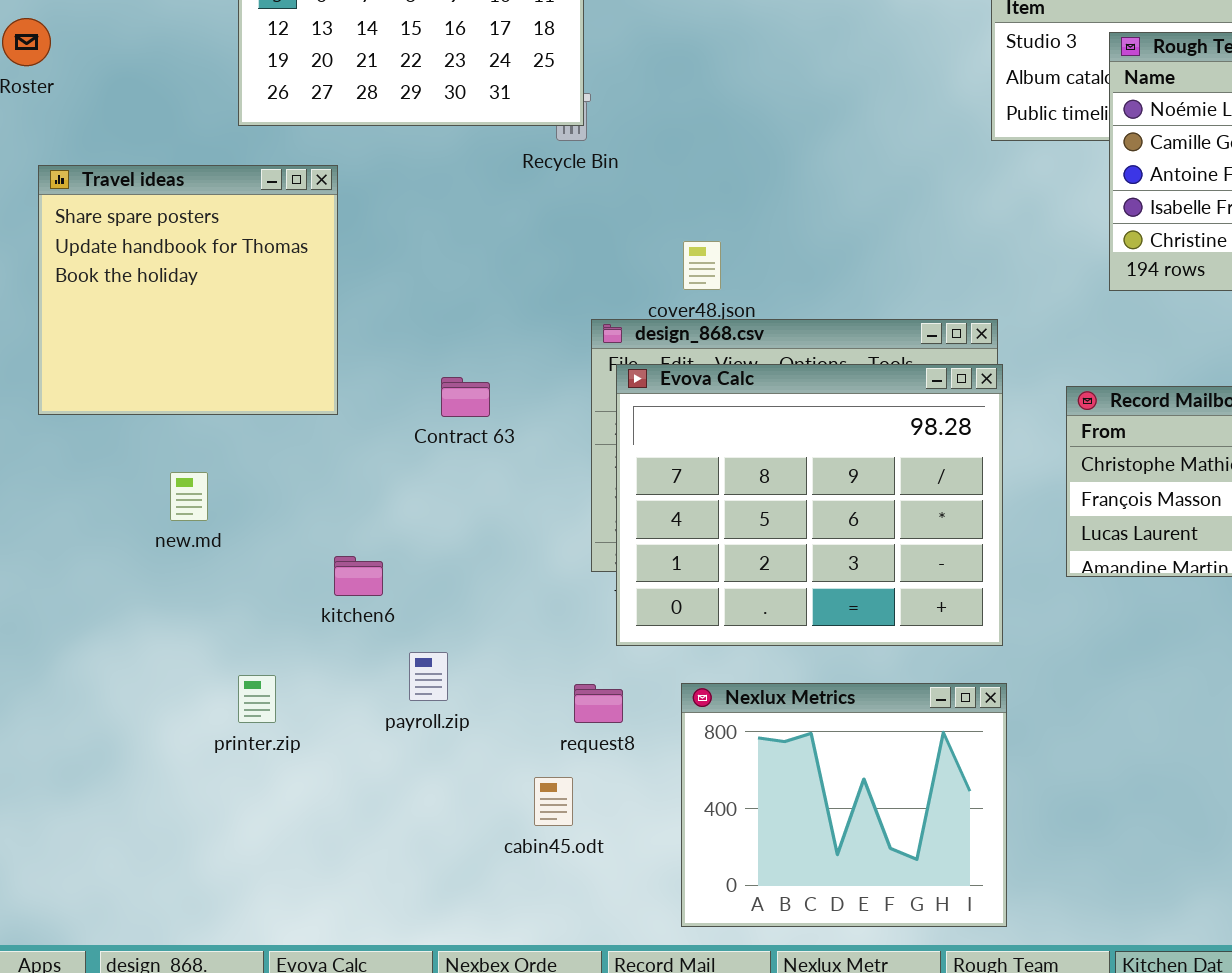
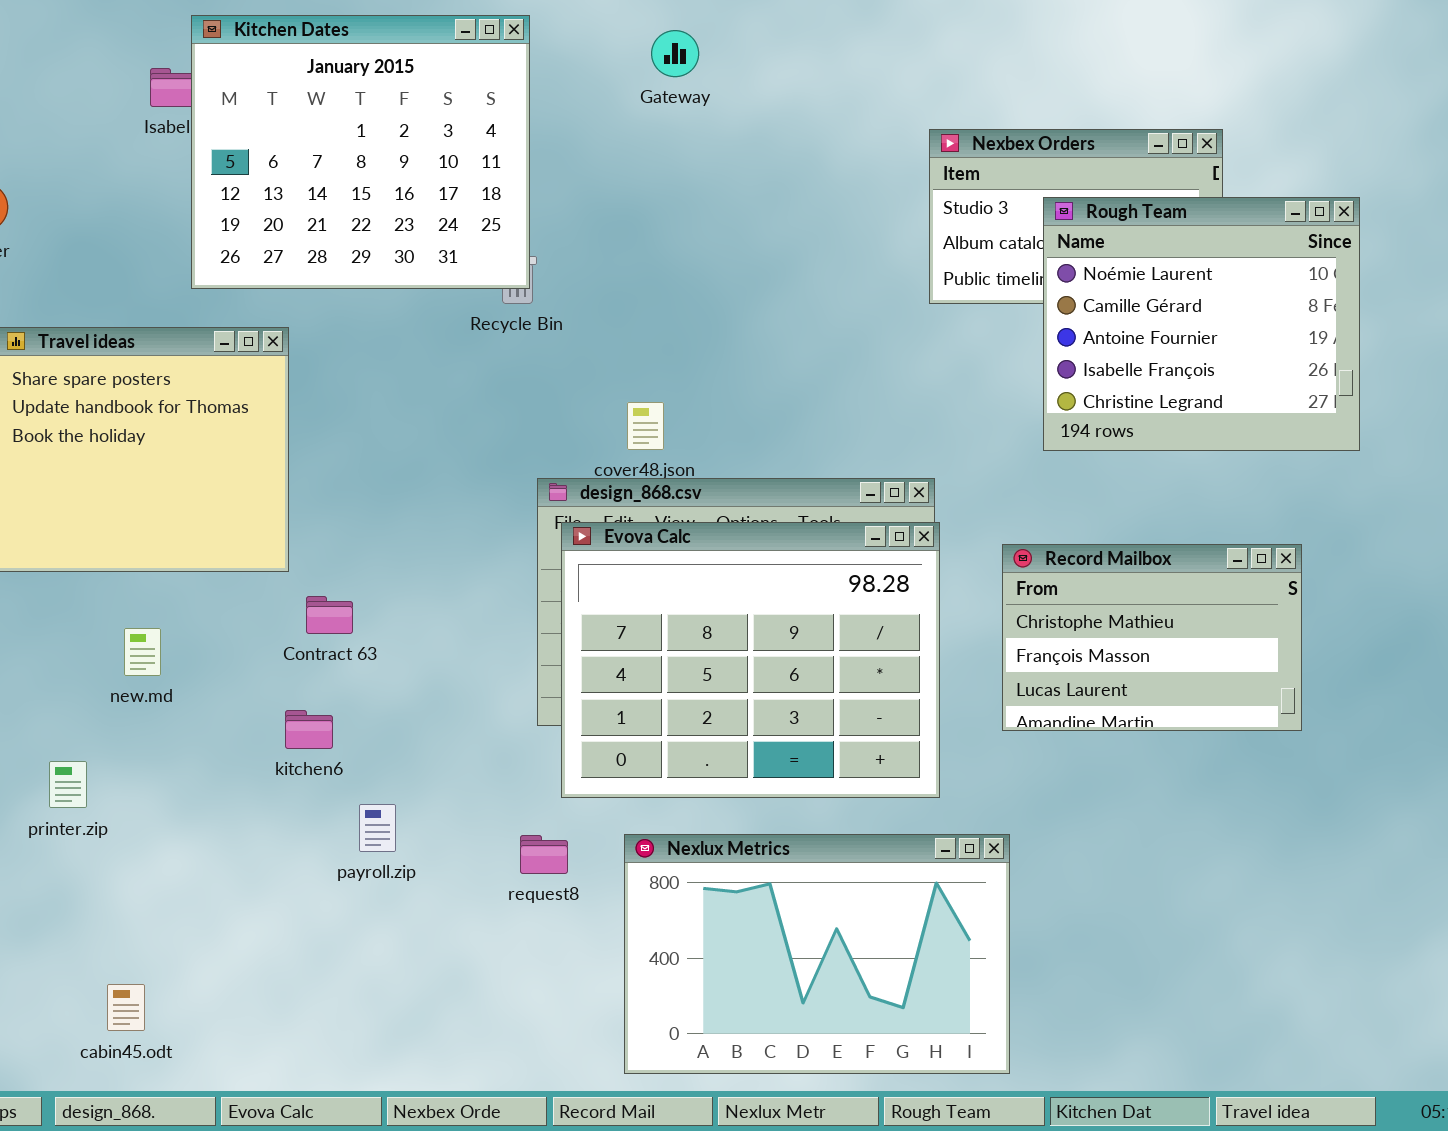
Contract 63: [441,377,490,417] -> [306,596,353,634], moved
printer.zip: [238,675,276,723] -> [49,761,87,808], moved
Nexlux Metrics: [681,683,1007,927] -> [624,834,1010,1074], resized
cabin45.odt: [534,777,573,826] -> [107,984,145,1031], moved

